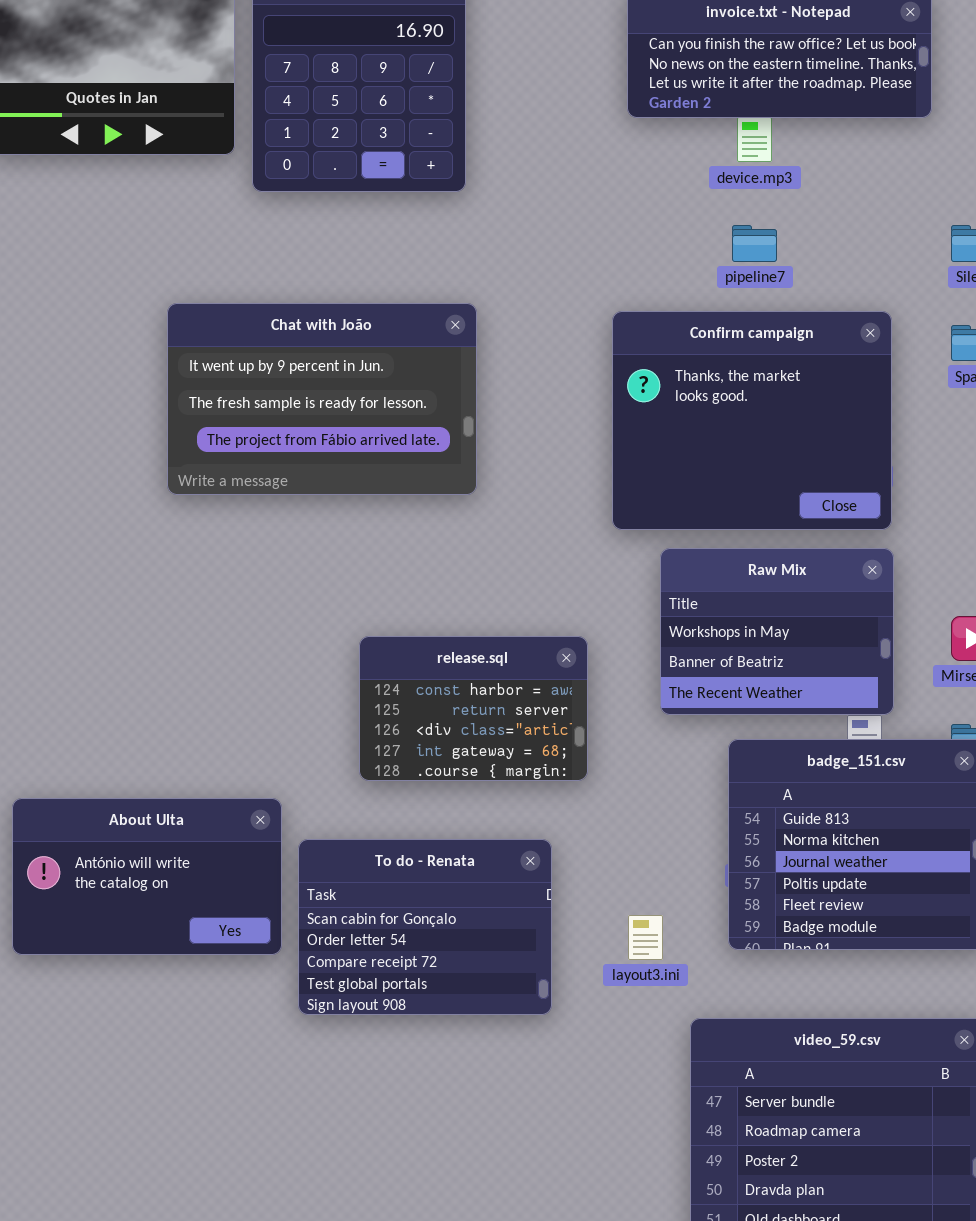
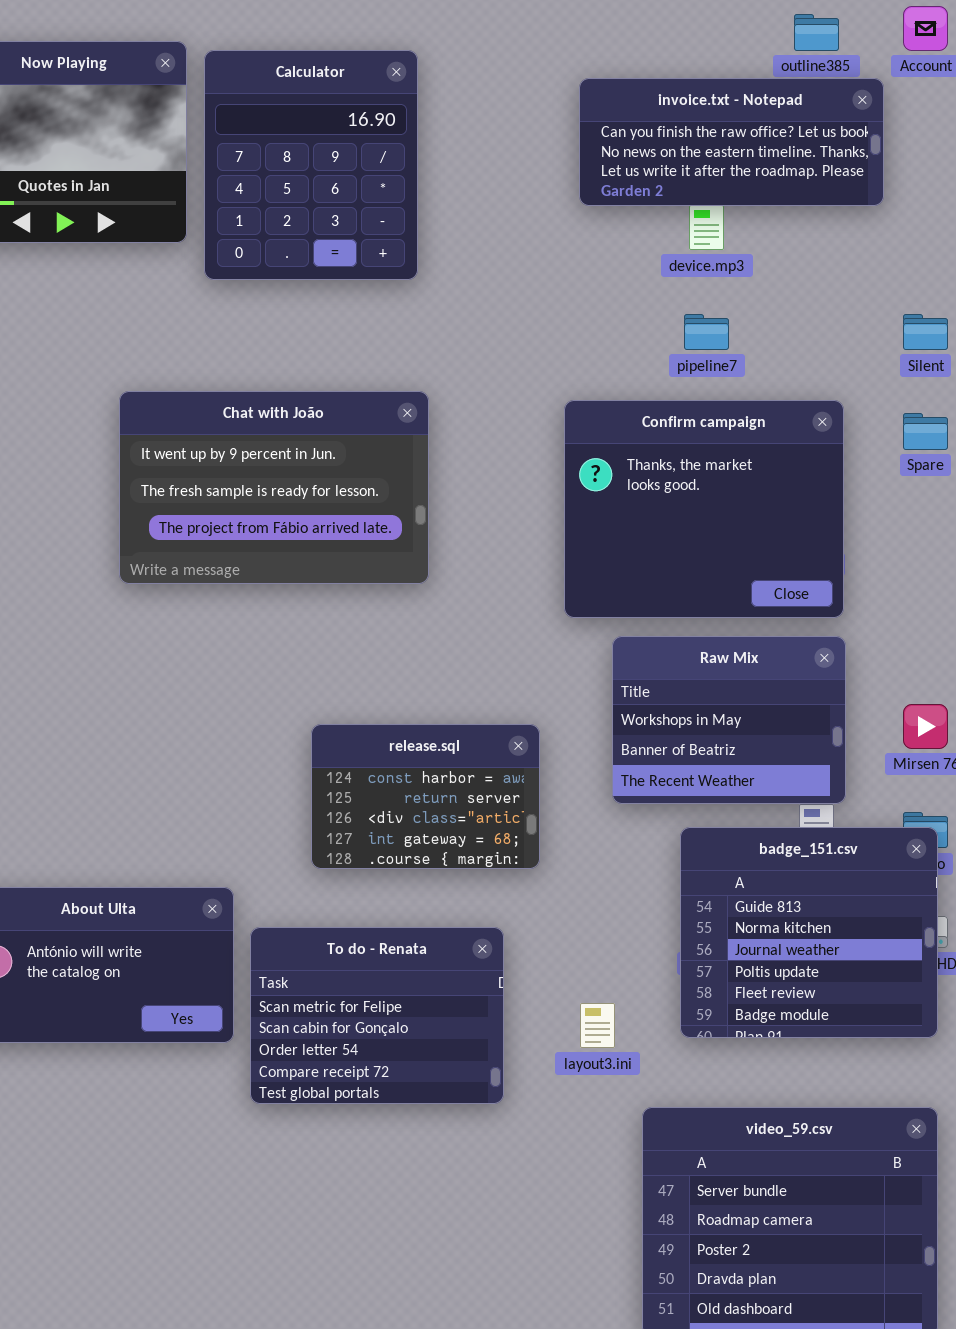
To do - Renata: [298,839,552,1015] -> [250,927,504,1104], scrolled up 1 row

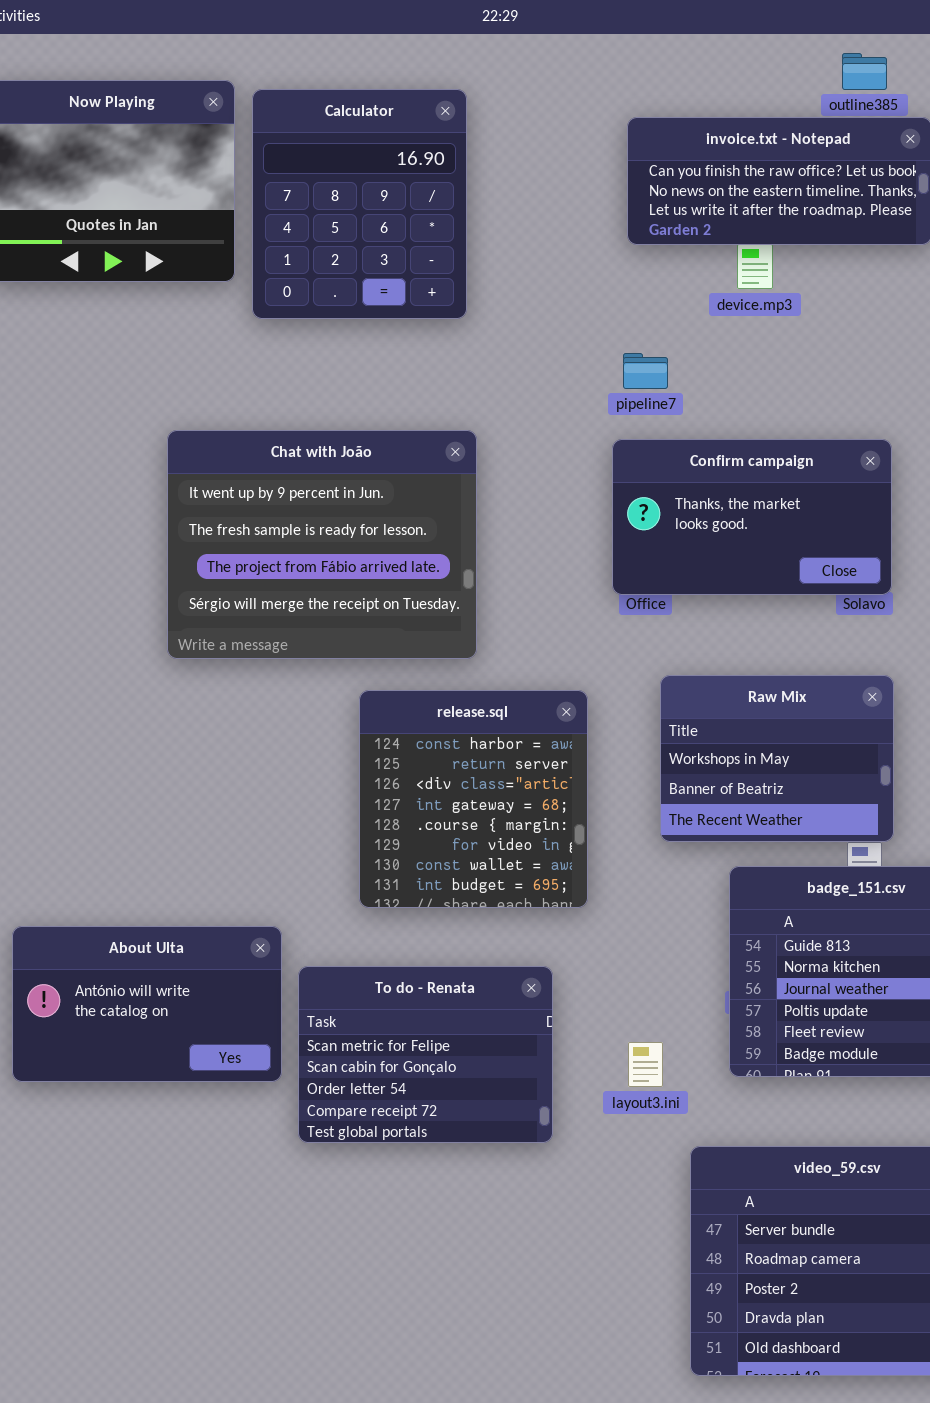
pipeline7: [684,314,729,350] -> [623,353,668,389], moved
Chat with João: [119,391,429,584] -> [167,430,477,659], resized
Confirm campaign: [564,400,844,618] -> [612,439,892,595], resized
release.sql: [311,724,540,869] -> [359,690,588,908], resized

